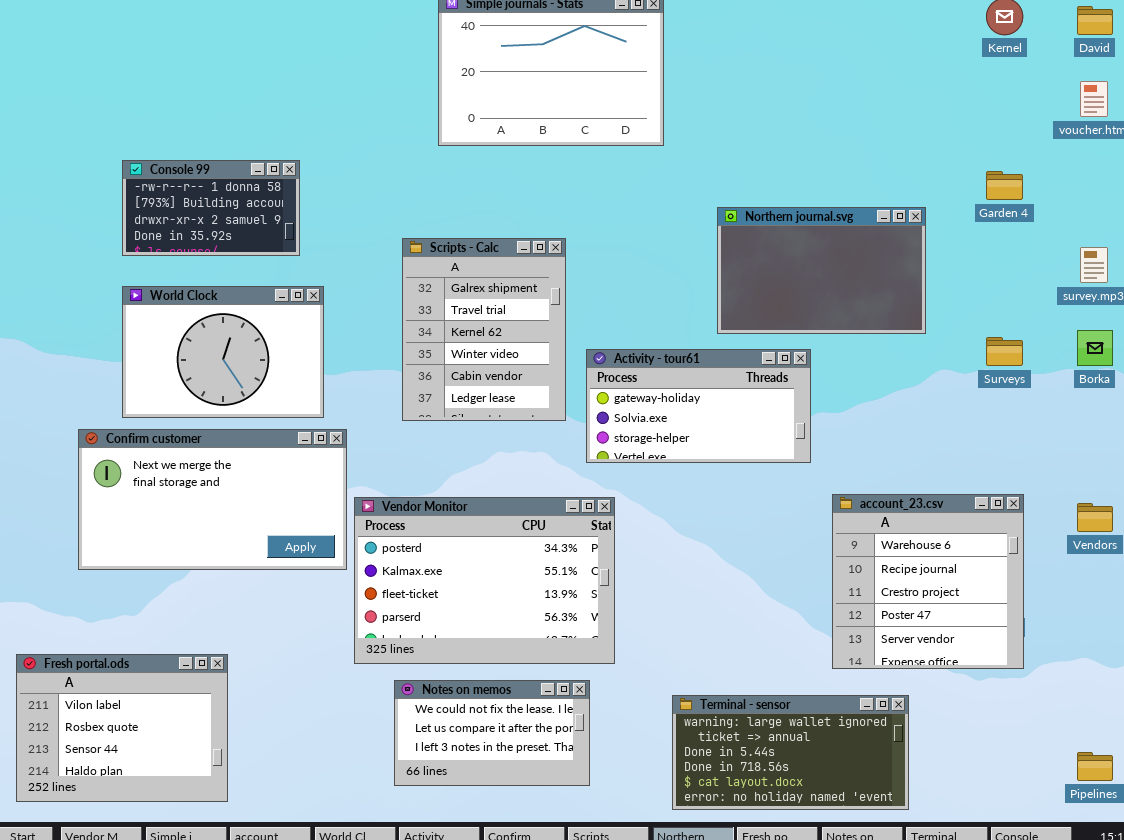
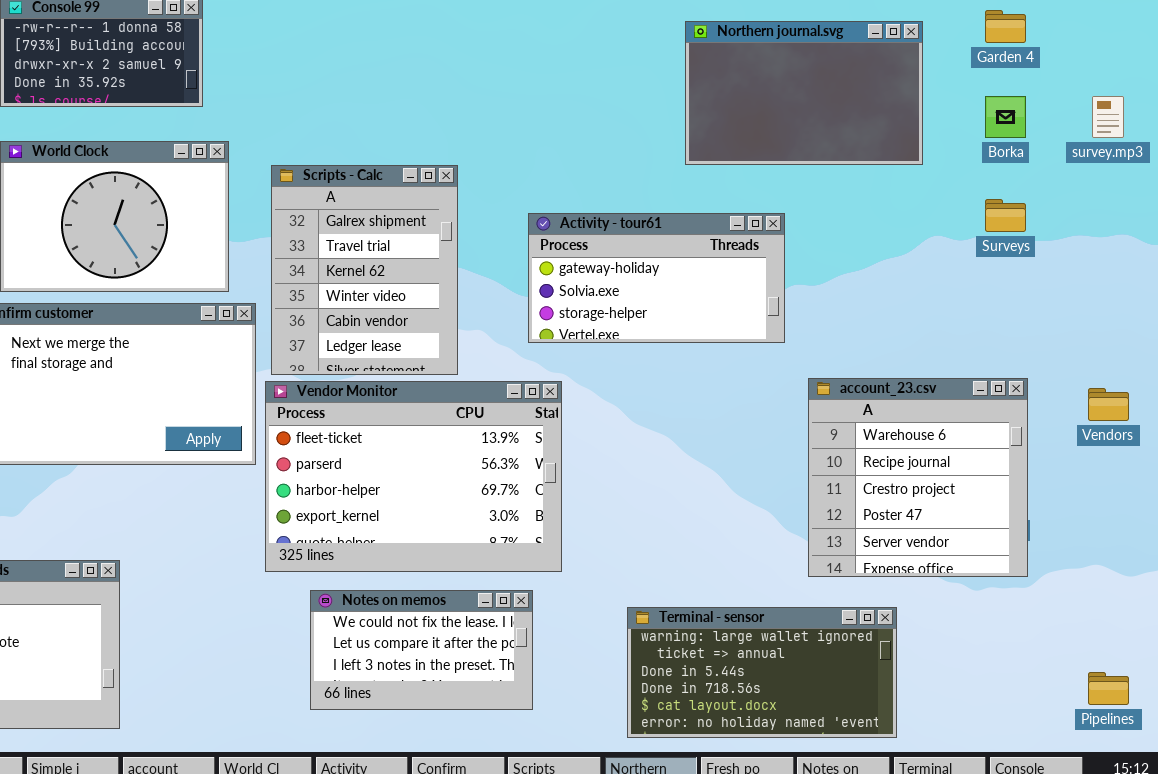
Northern journal.svg: [717,207,926,334] -> [685,21,923,165], moved
Scripts - Calc: [402,238,566,421] -> [271,165,458,375], moved
Borka: [1077,330,1113,366] -> [985,96,1026,138], moved
Vendor Monitor: [354,497,615,664] -> [265,381,562,572], scrolled down 2 rows

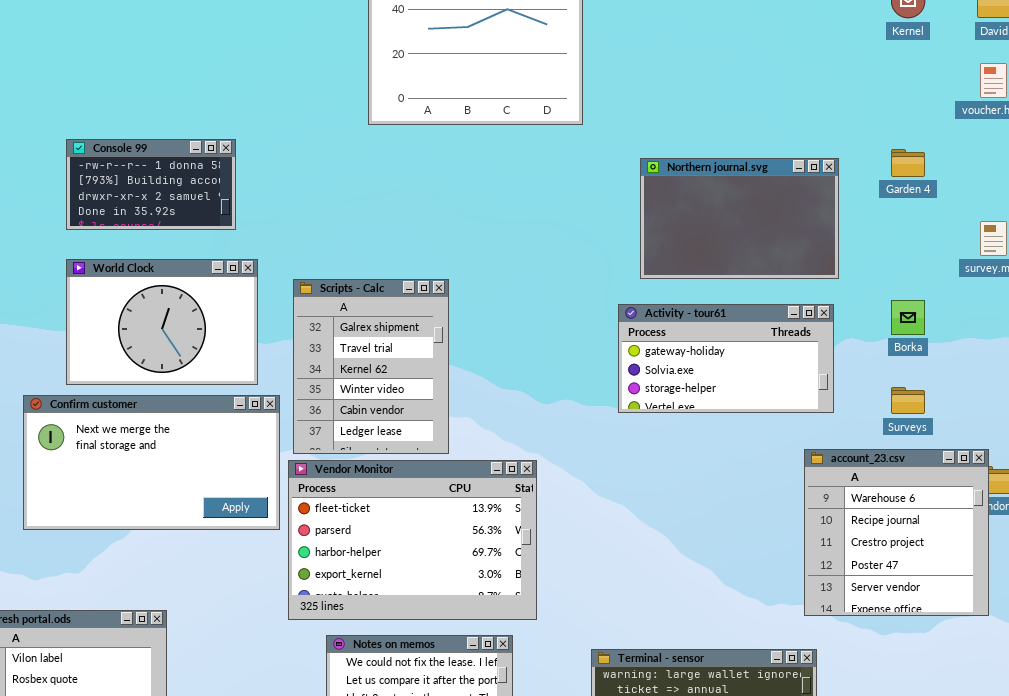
Borka: [985,96,1026,138] -> [891,300,925,335], moved
Surveys: [985,199,1026,232] -> [891,387,925,414], moved
Activity - tour61: [528,213,785,343] -> [618,304,834,413], moved
account_23.csv: [808,378,1028,577] -> [804,449,989,616], moved

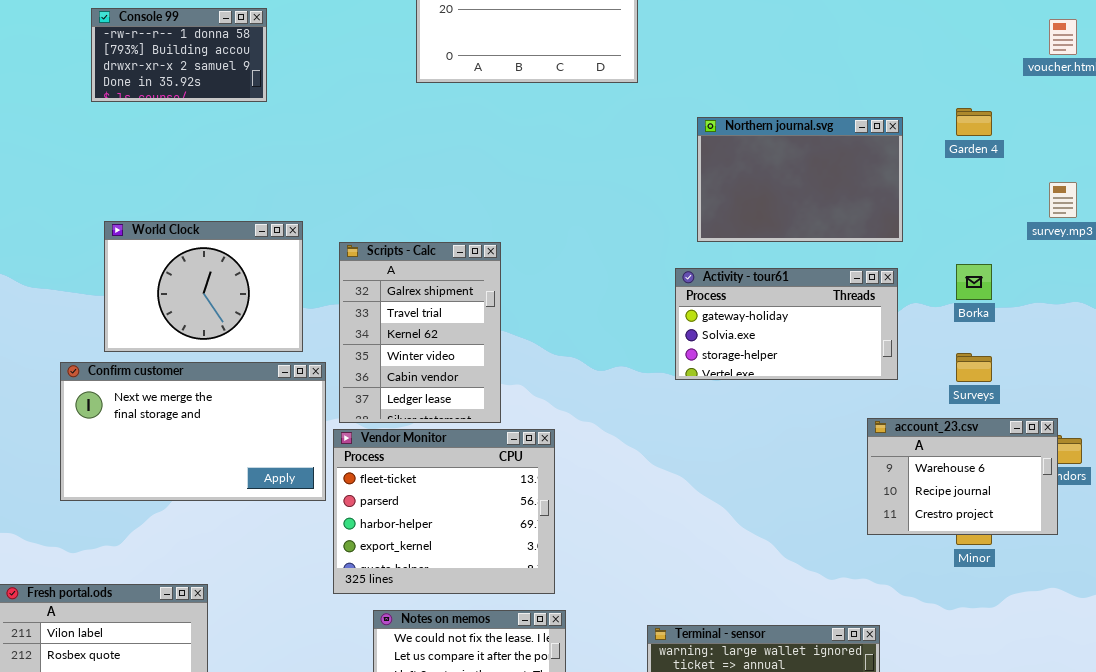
Console 99: [66,139,236,230] -> [91,8,267,102], moved
account_23.csv: [804,449,989,616] -> [867,418,1058,535], resized
Vendor Monitor: [288,460,537,620] -> [333,429,555,594], resized

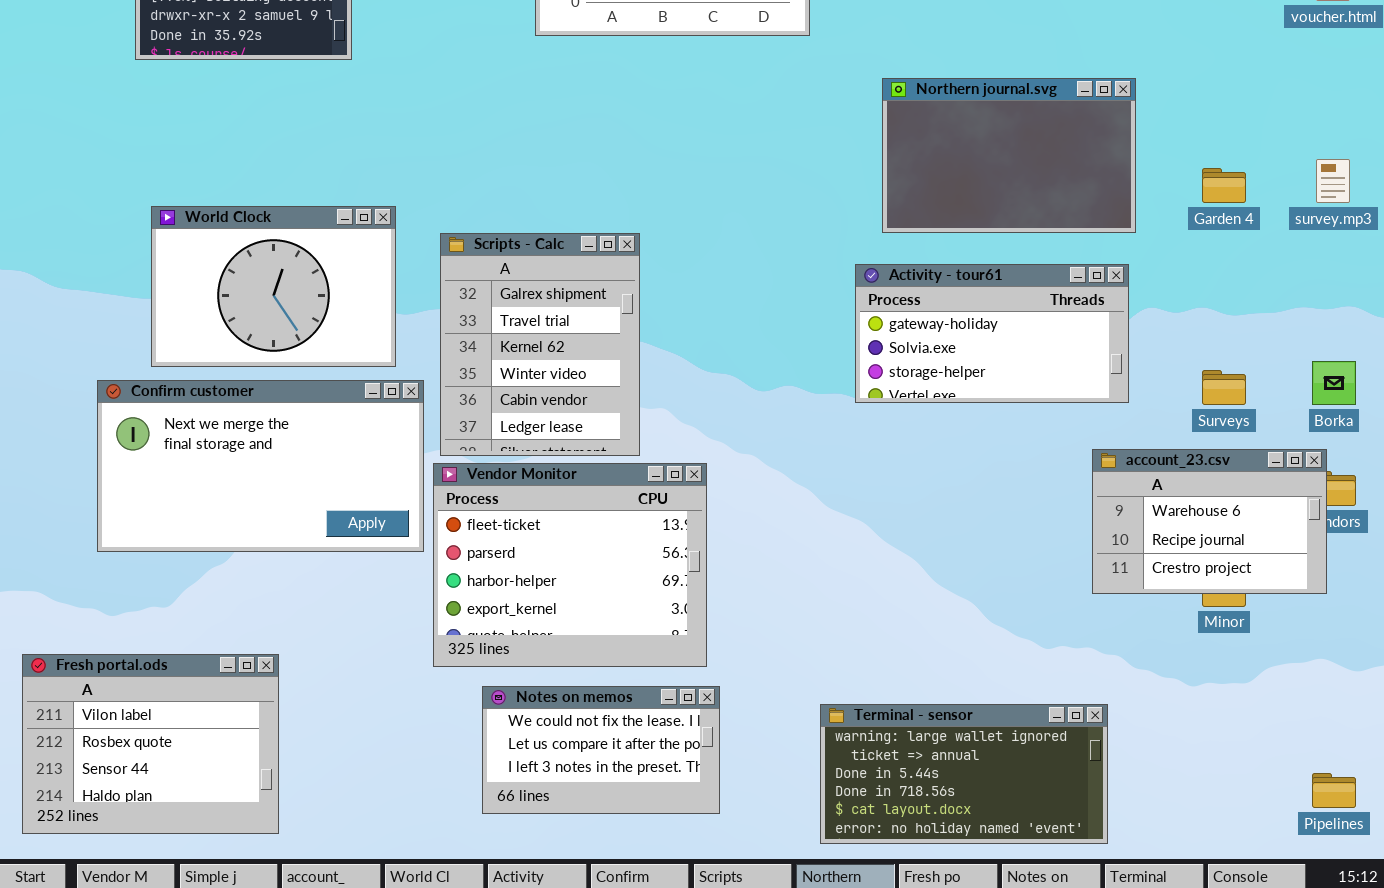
Garden 4: [956,108,992,136] -> [1202,168,1246,203], moved
Borka: [956,264,992,300] -> [1312,361,1356,405], moved

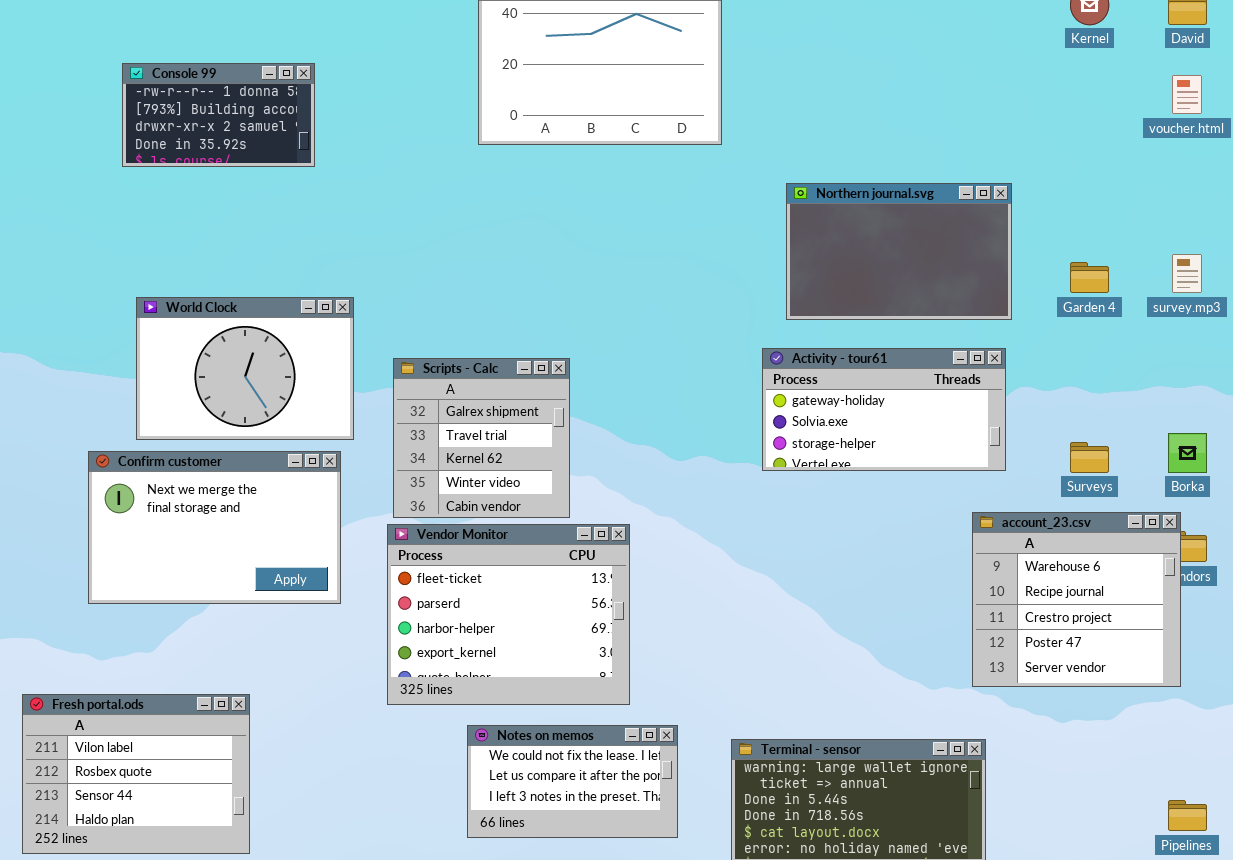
Scripts - Calc: [440,233,640,456] -> [393,358,570,518], resized
Confirm customer: [97,380,424,552] -> [88,451,341,604], resized
account_23.csv: [1092,449,1327,594] -> [972,512,1181,687], resized
Notes on memos: [482,686,720,814] -> [467,725,678,838], moved

